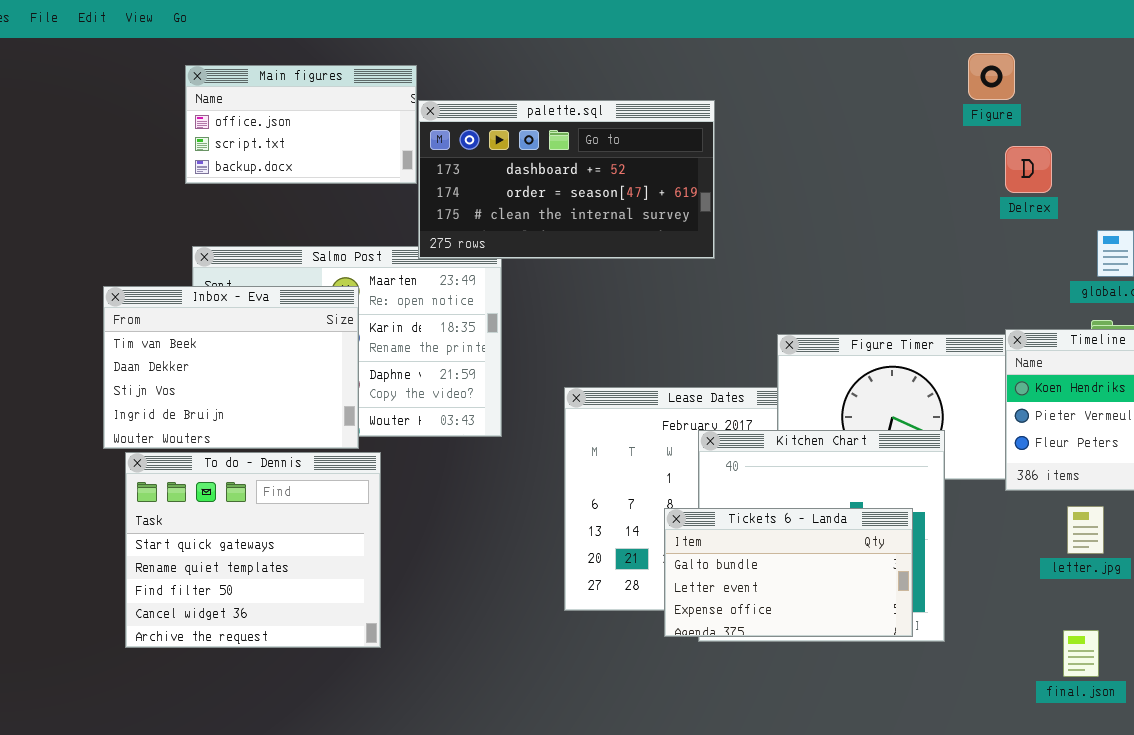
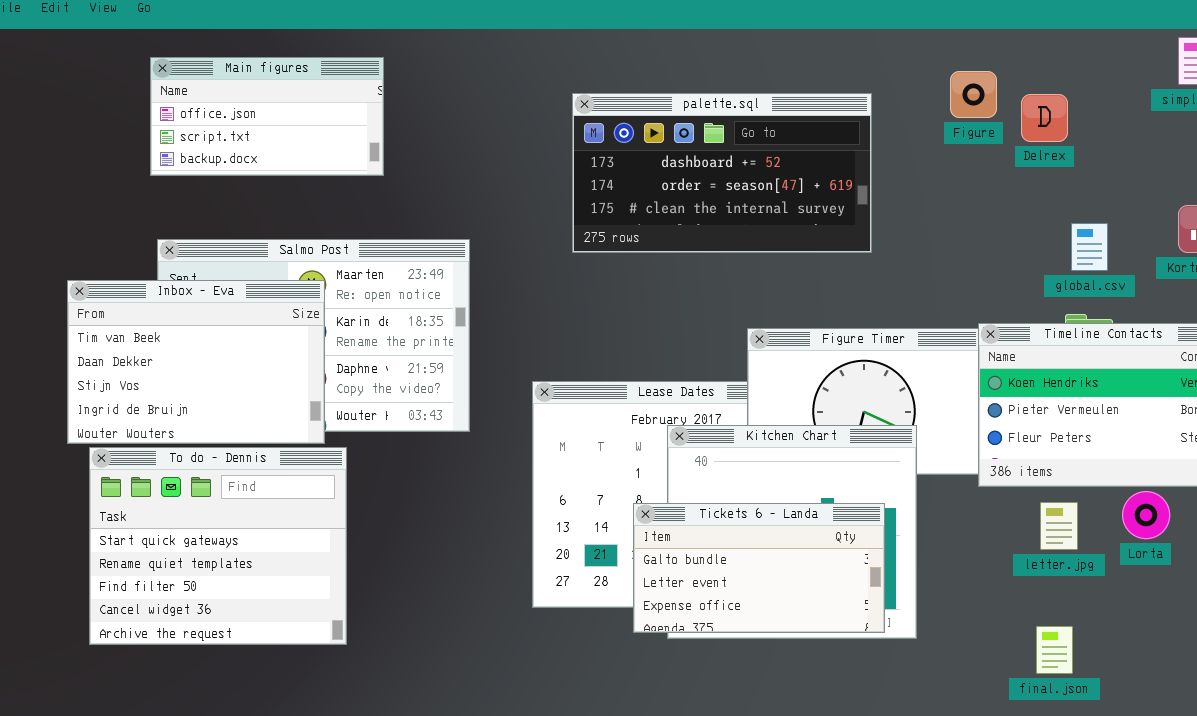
Figure: [968,53,1015,100] -> [950,71,997,118], moved
palette.sql: [418,100,715,259] -> [572,93,872,253], moved
Delrex: [1005,146,1052,193] -> [1021,94,1068,142], moved

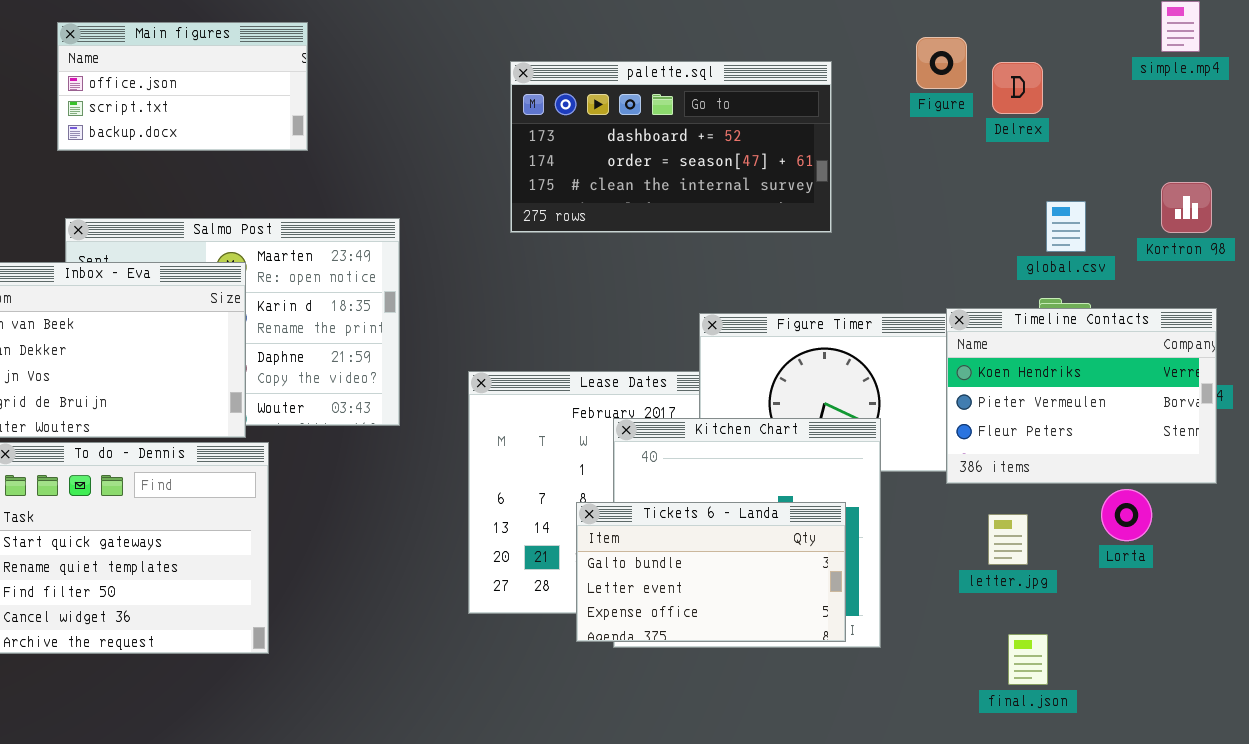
letter.jpg: [1040,502,1078,550] -> [988,514,1028,565], moved

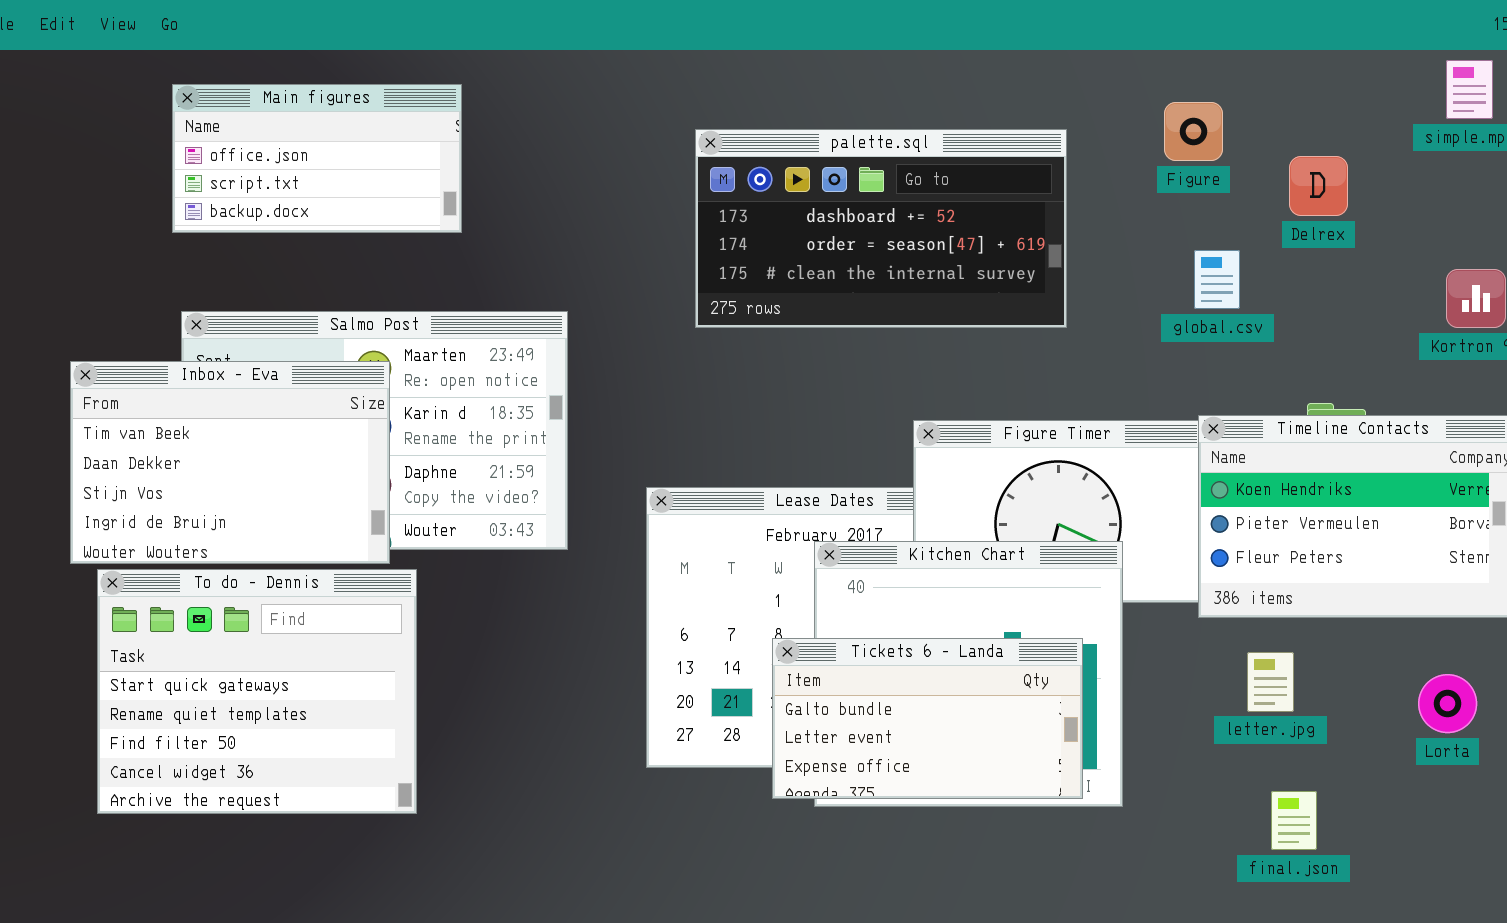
Delrex: [992,62,1043,114] -> [1289,156,1348,216], moved
global.csv: [1046,201,1086,252] -> [1194,250,1240,309], moved
Lorta: [1101,489,1152,541] -> [1418,674,1477,733], moved

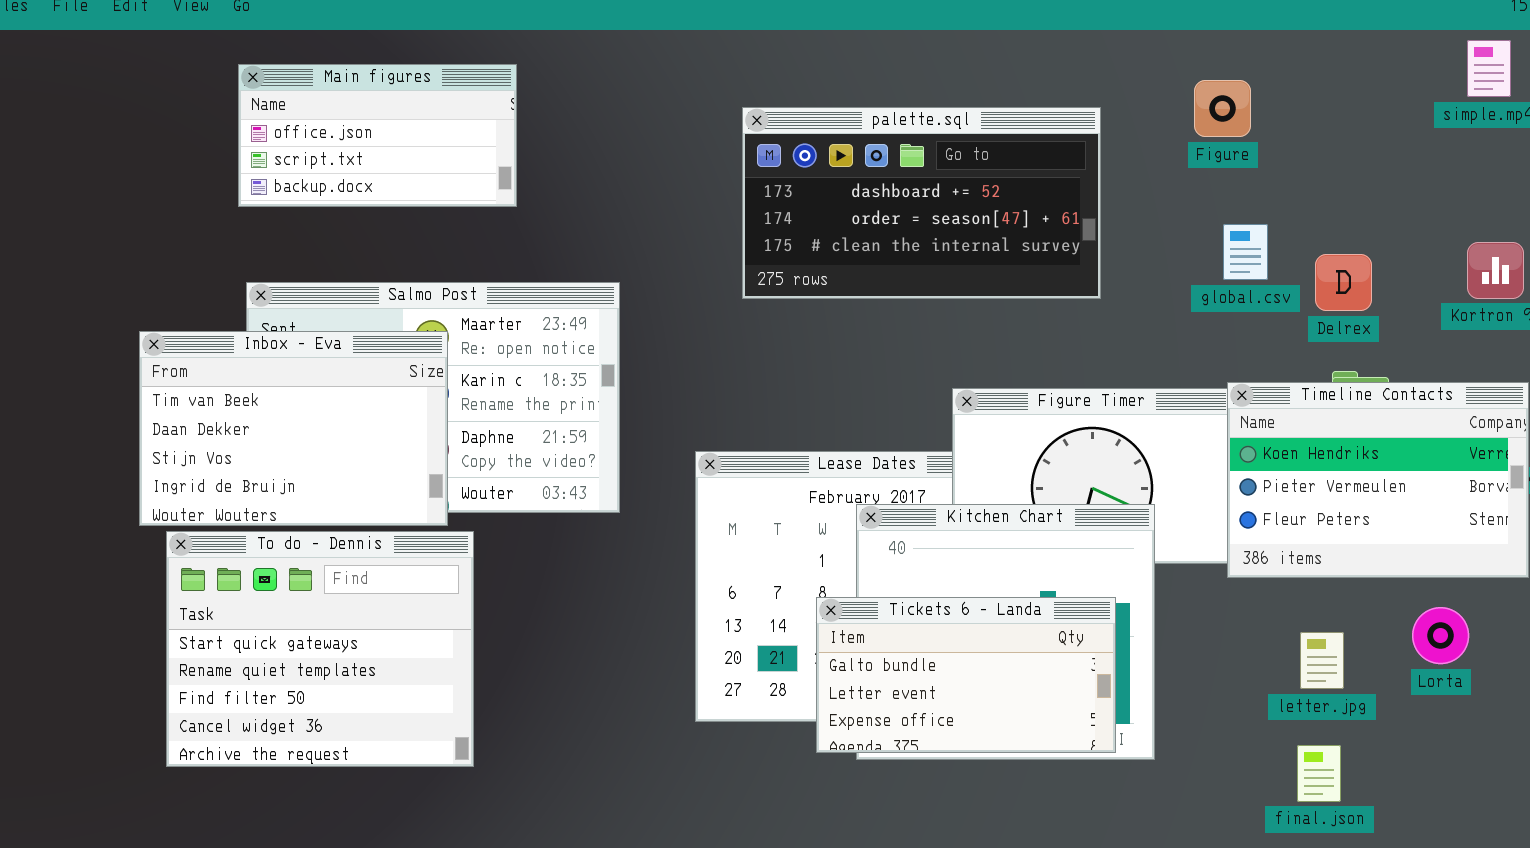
Delrex: [1289,156,1348,216] -> [1315,254,1372,311], moved
letter.jpg: [1247,652,1294,712] -> [1300,632,1344,689], moved
Lorta: [1418,674,1477,733] -> [1412,607,1469,664], moved

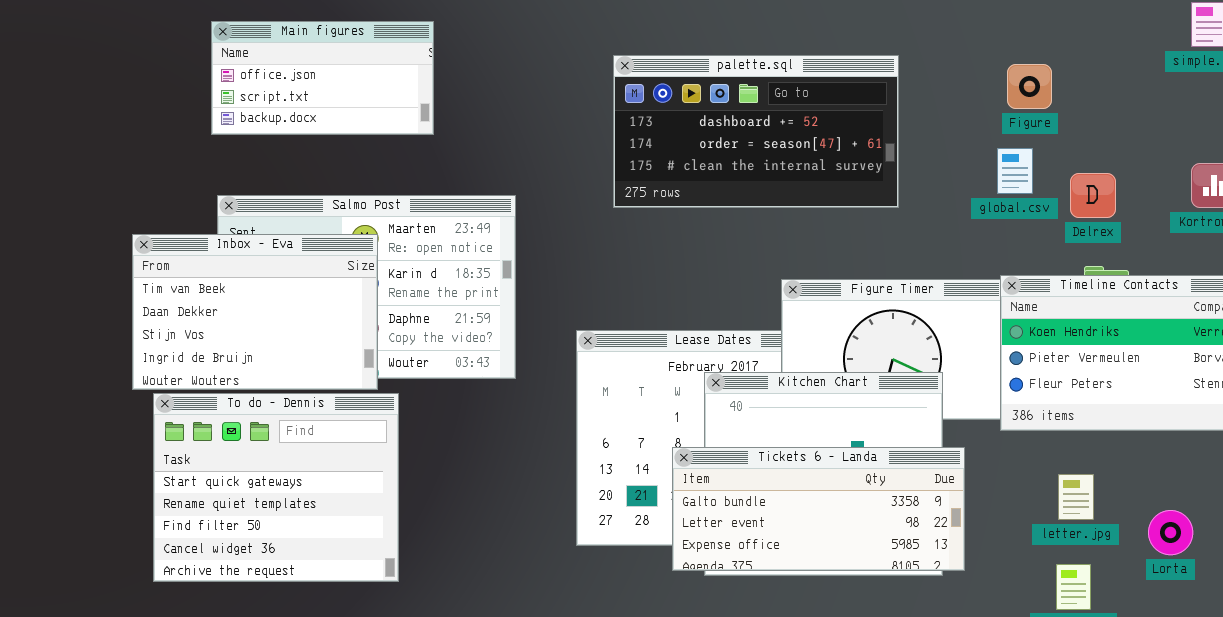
Figure: [1194,80,1251,137] -> [1007,64,1052,109], moved
Tickets 6 - Landa: [816,597,1116,753] -> [672,447,965,571], resized
Lorta: [1412,607,1469,664] -> [1148,510,1193,555], moved

